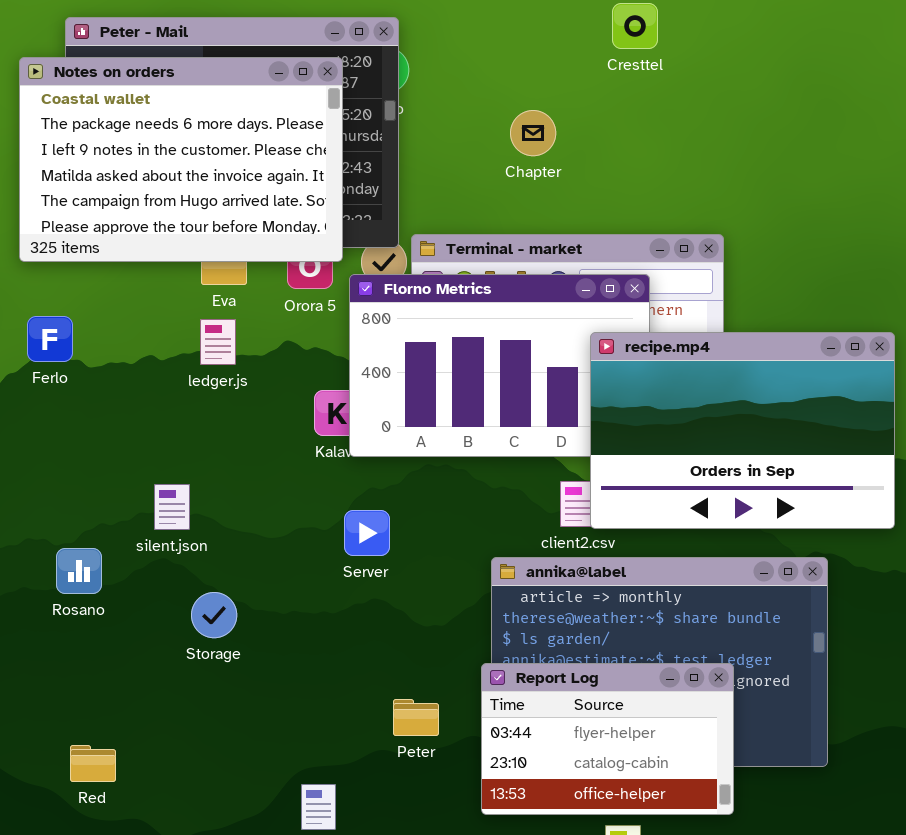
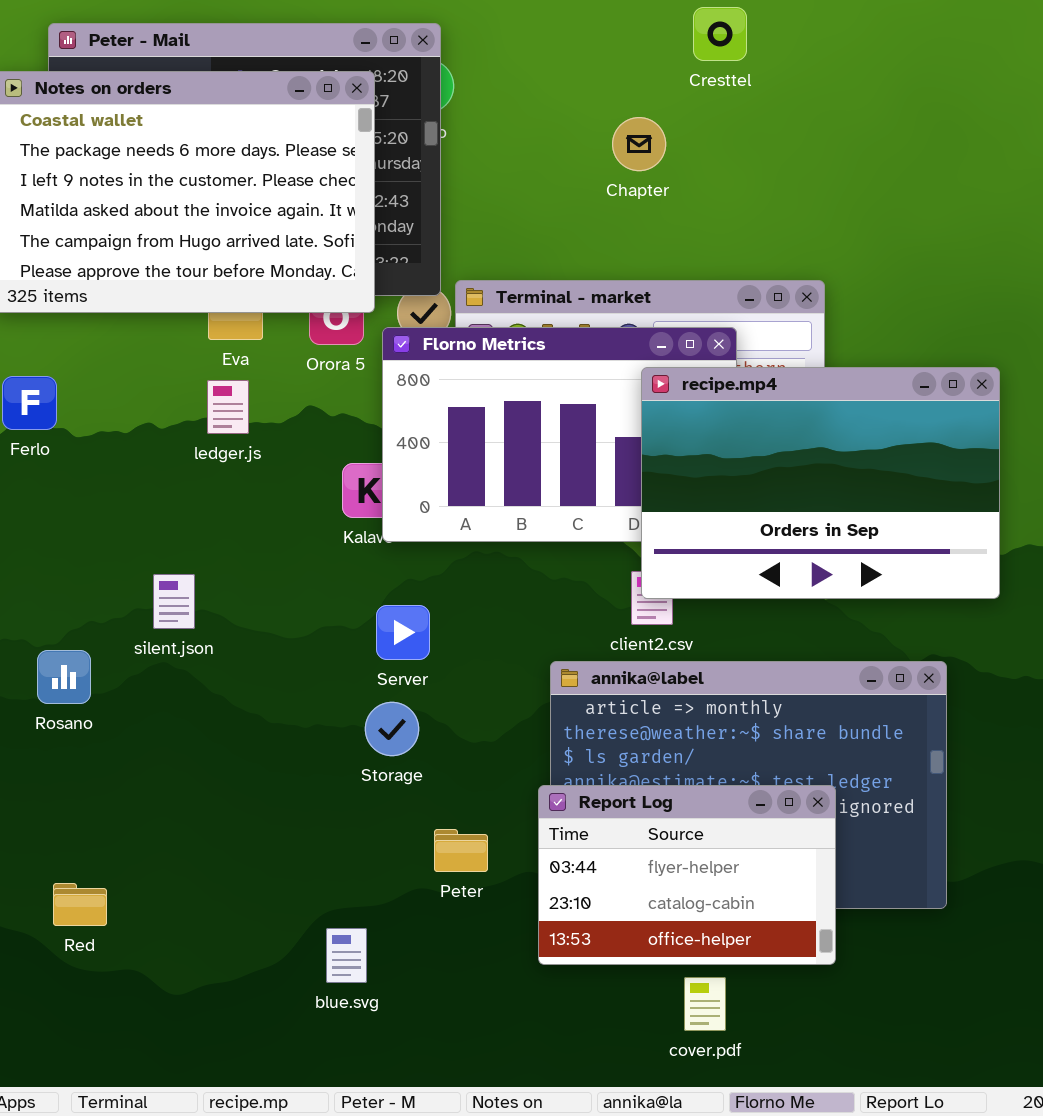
Chapter: [510,110,556,156] -> [612,117,666,171], moved
recipe.mp4: [590,332,895,529] -> [641,367,1000,599], moved
Storage: [191,592,237,638] -> [365,702,419,756], moved

